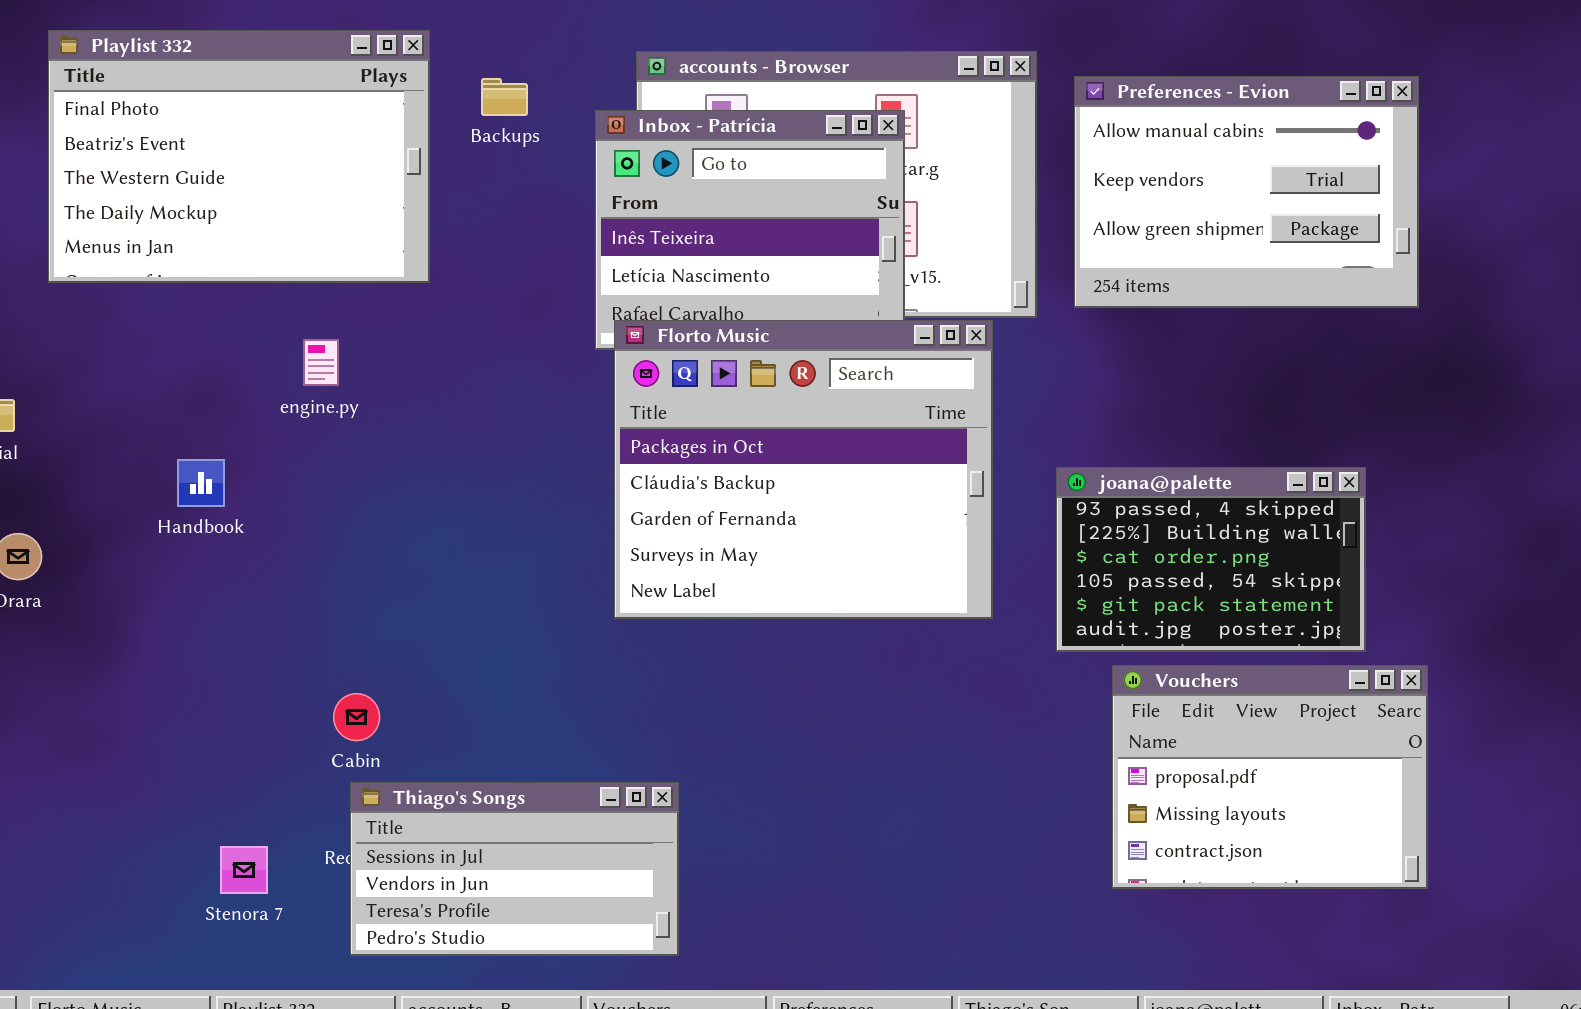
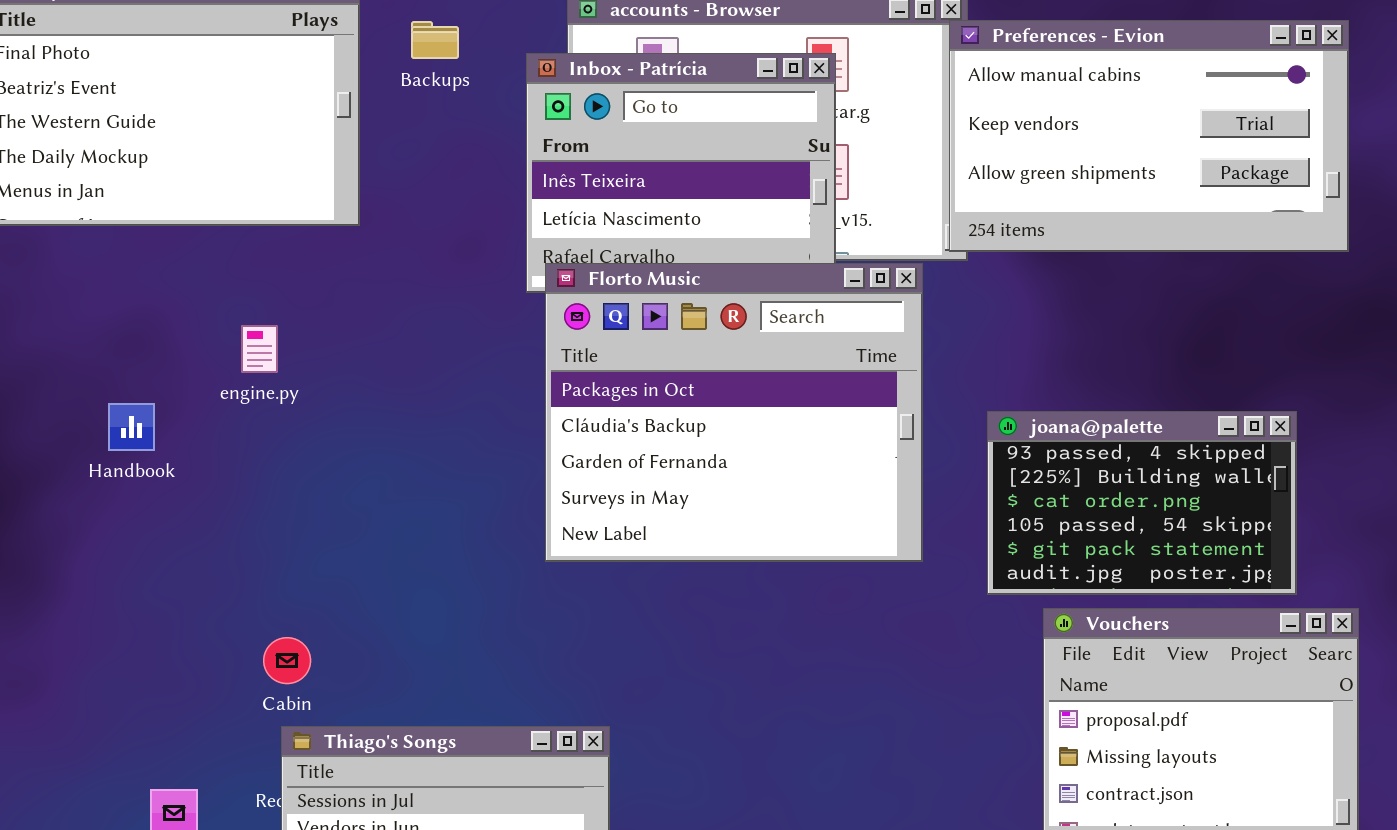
Preferences - Evion: [1074,76,1419,308] -> [949,20,1349,252], resized
engine.py: [303,339,339,386] -> [241,325,278,373], moved

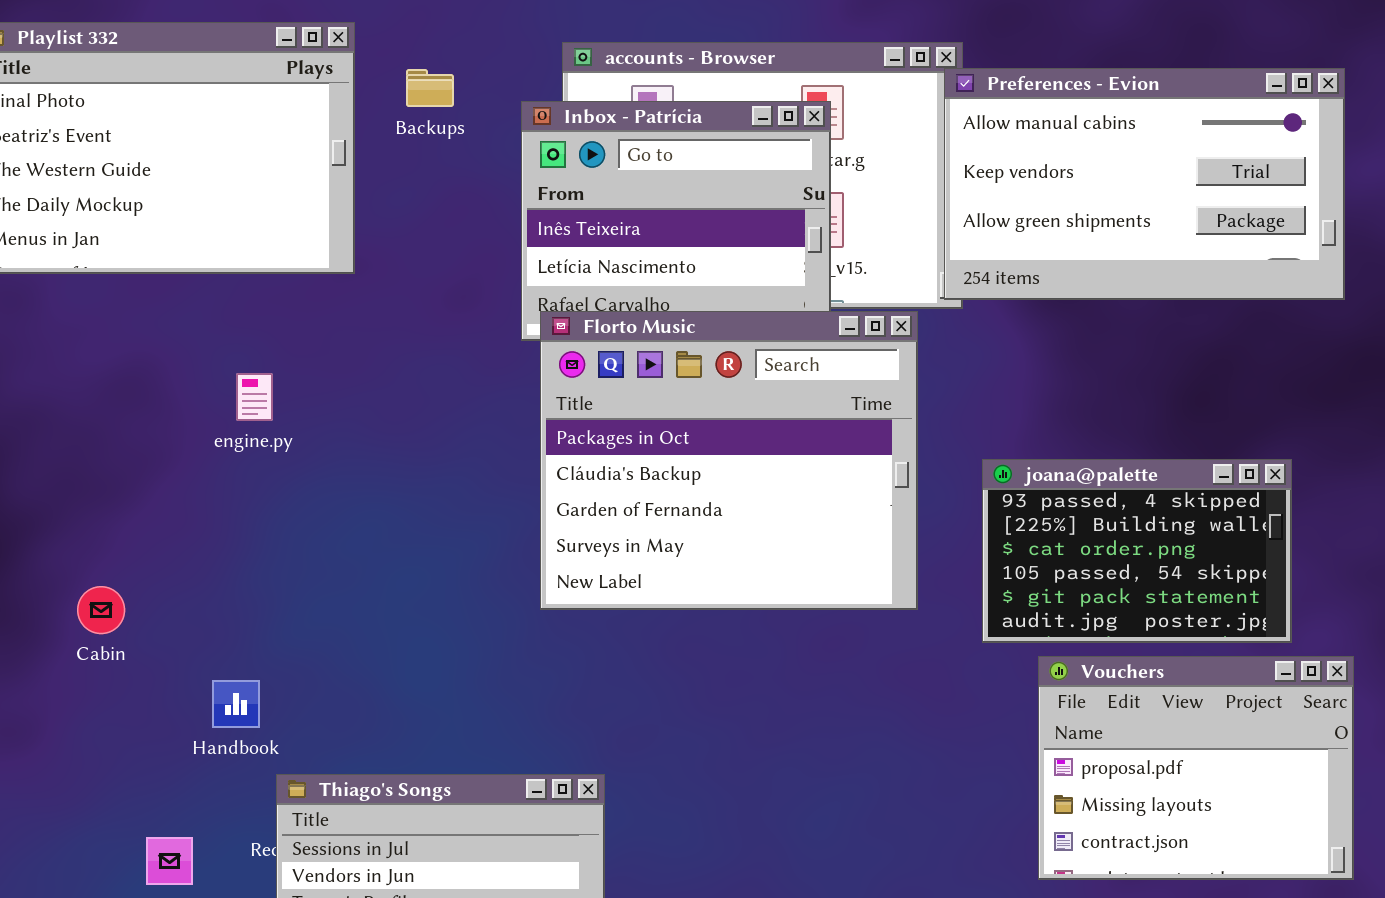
Handbook: [108,403,155,451] -> [212,680,260,728], moved
Cabin: [263,637,311,684] -> [77,586,125,634], moved

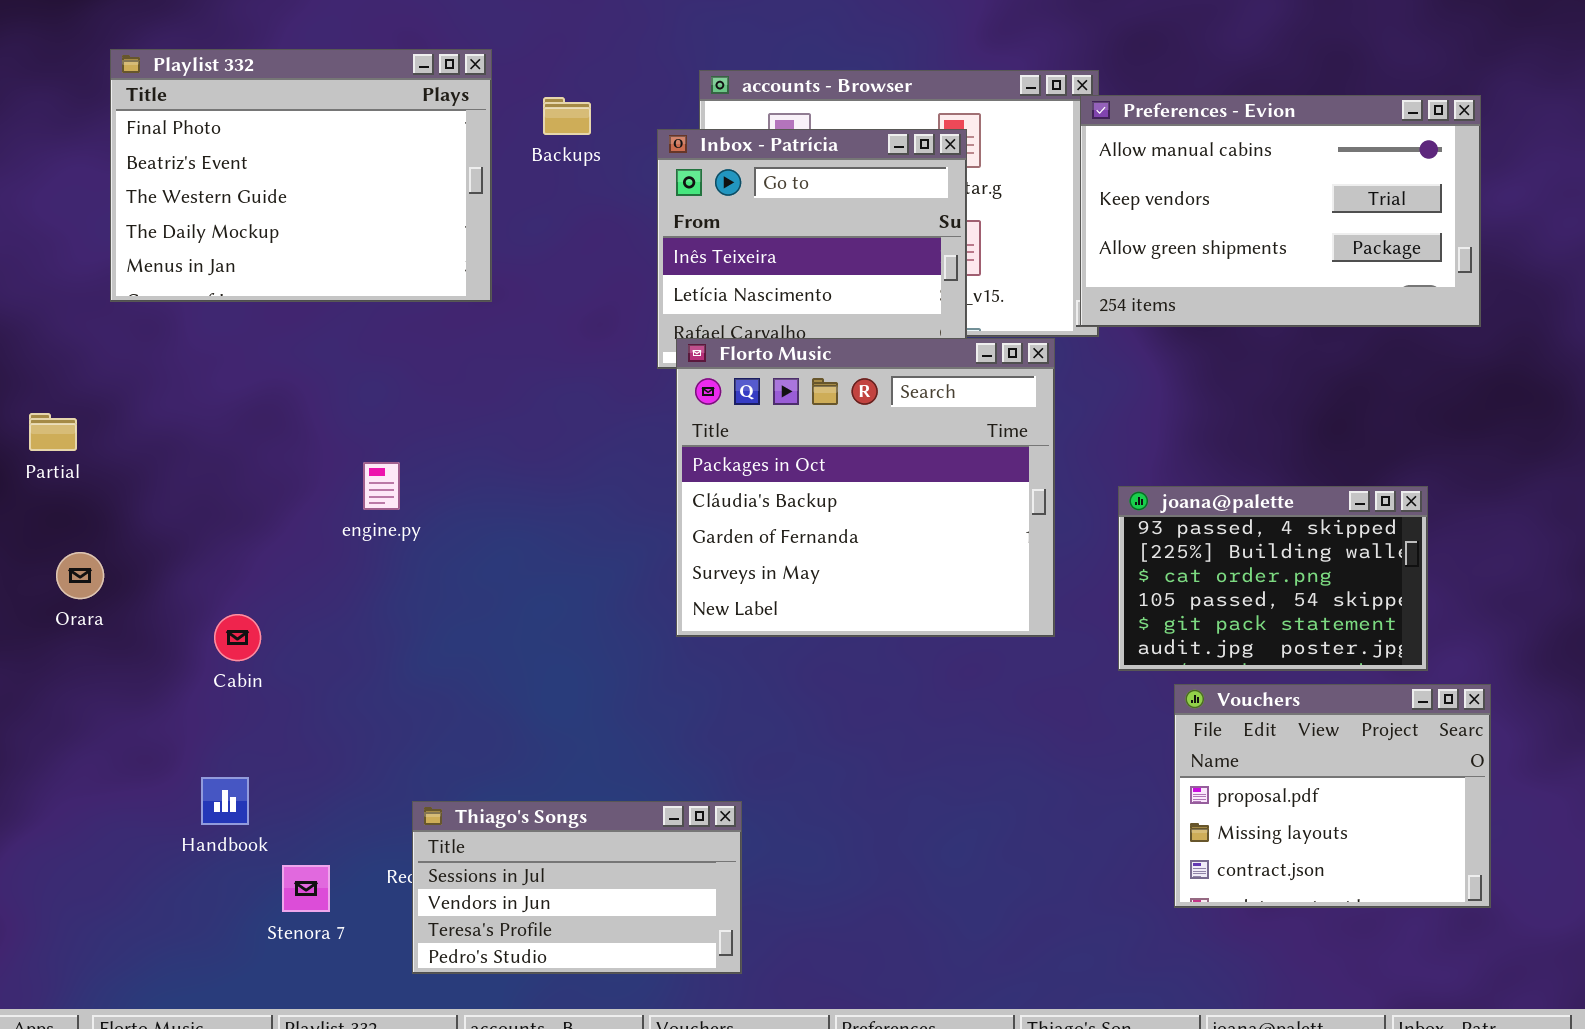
engine.py: [236,373,273,421] -> [363,462,400,510], moved
Handbook: [212,680,260,728] -> [201,777,249,825], moved

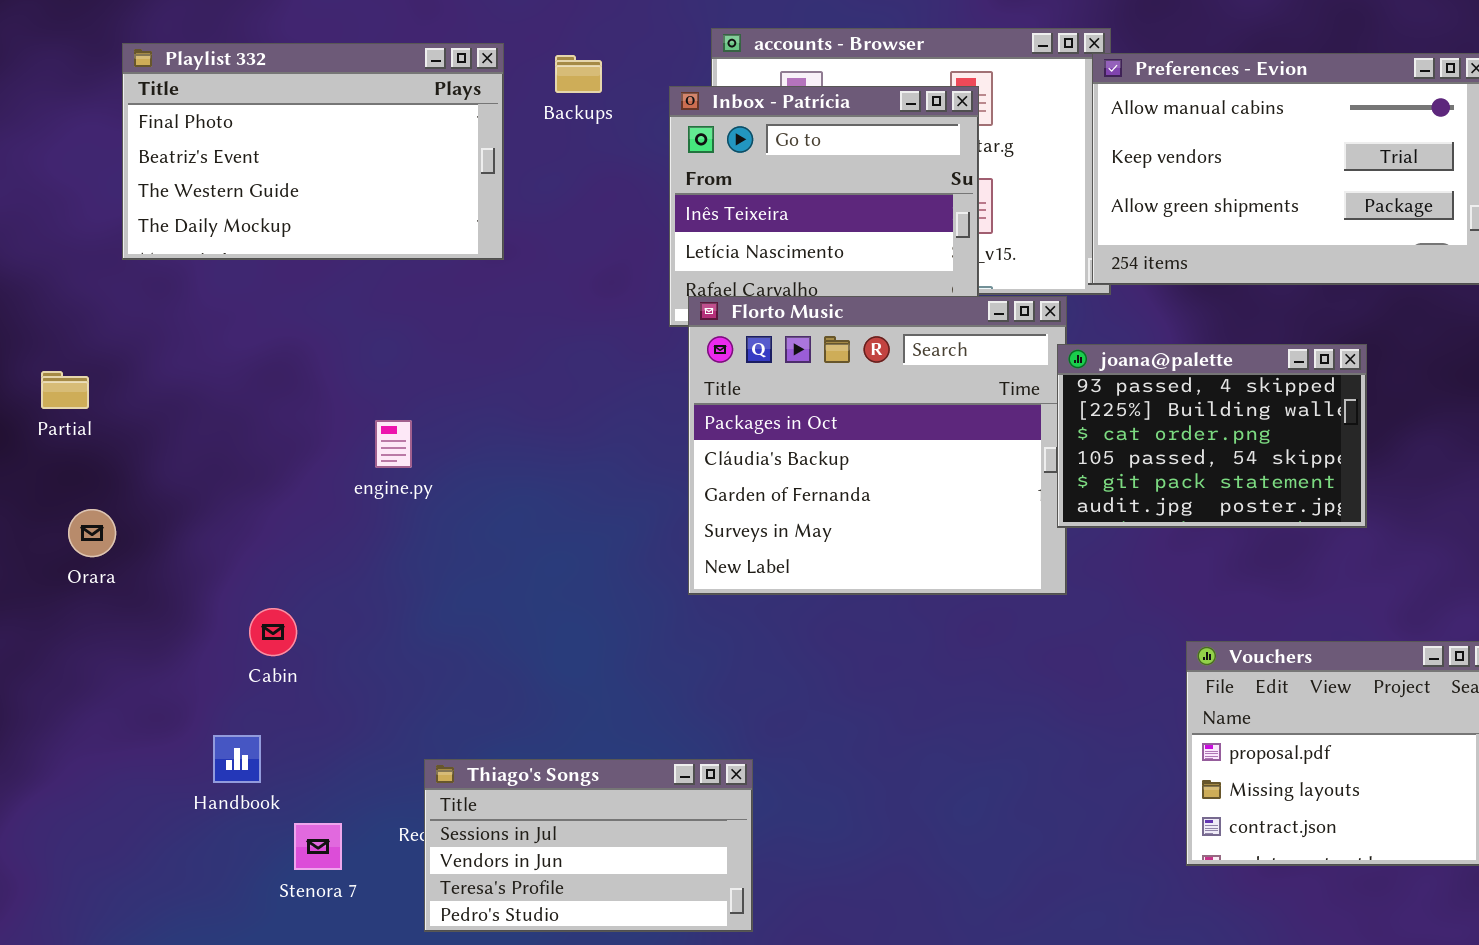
Playlist 332: [110,49,492,302] -> [122,43,504,260], resized
joana@palette: [1118,486,1428,671] -> [1057,344,1367,528], moved
Cabin: [214,614,261,661] -> [249,608,297,656], moved

